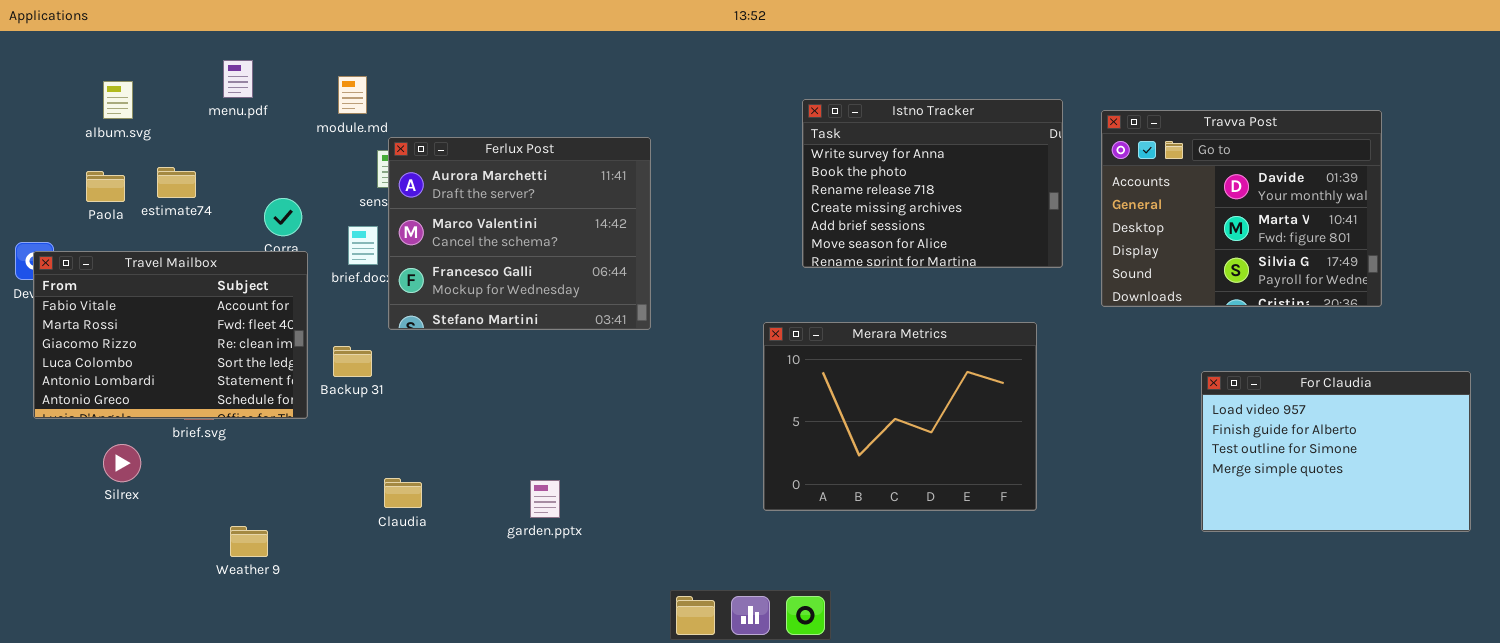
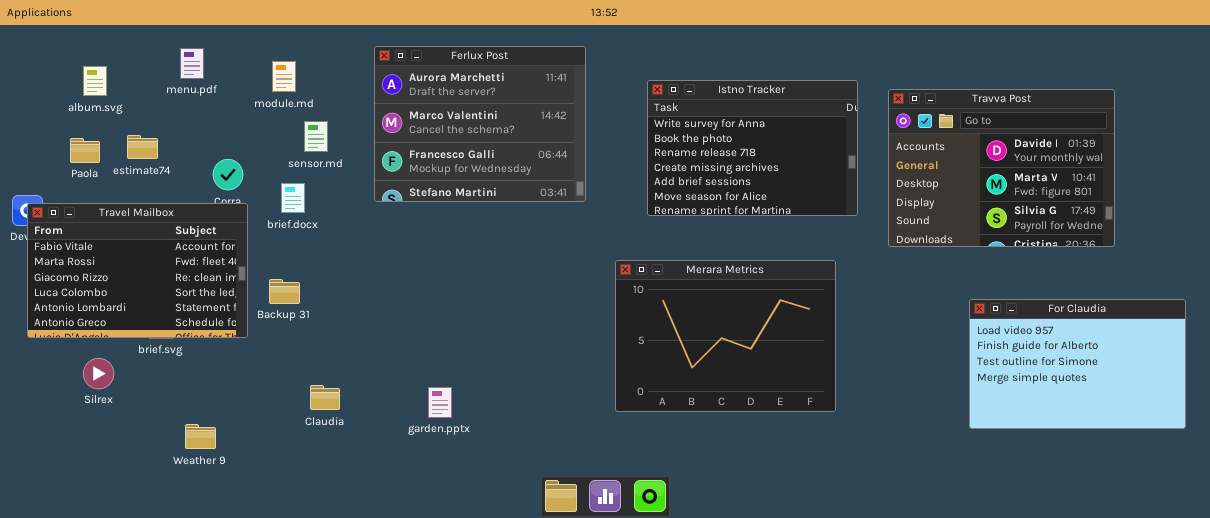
Ferlux Post: [388,137,651,330] -> [374,46,586,202], moved

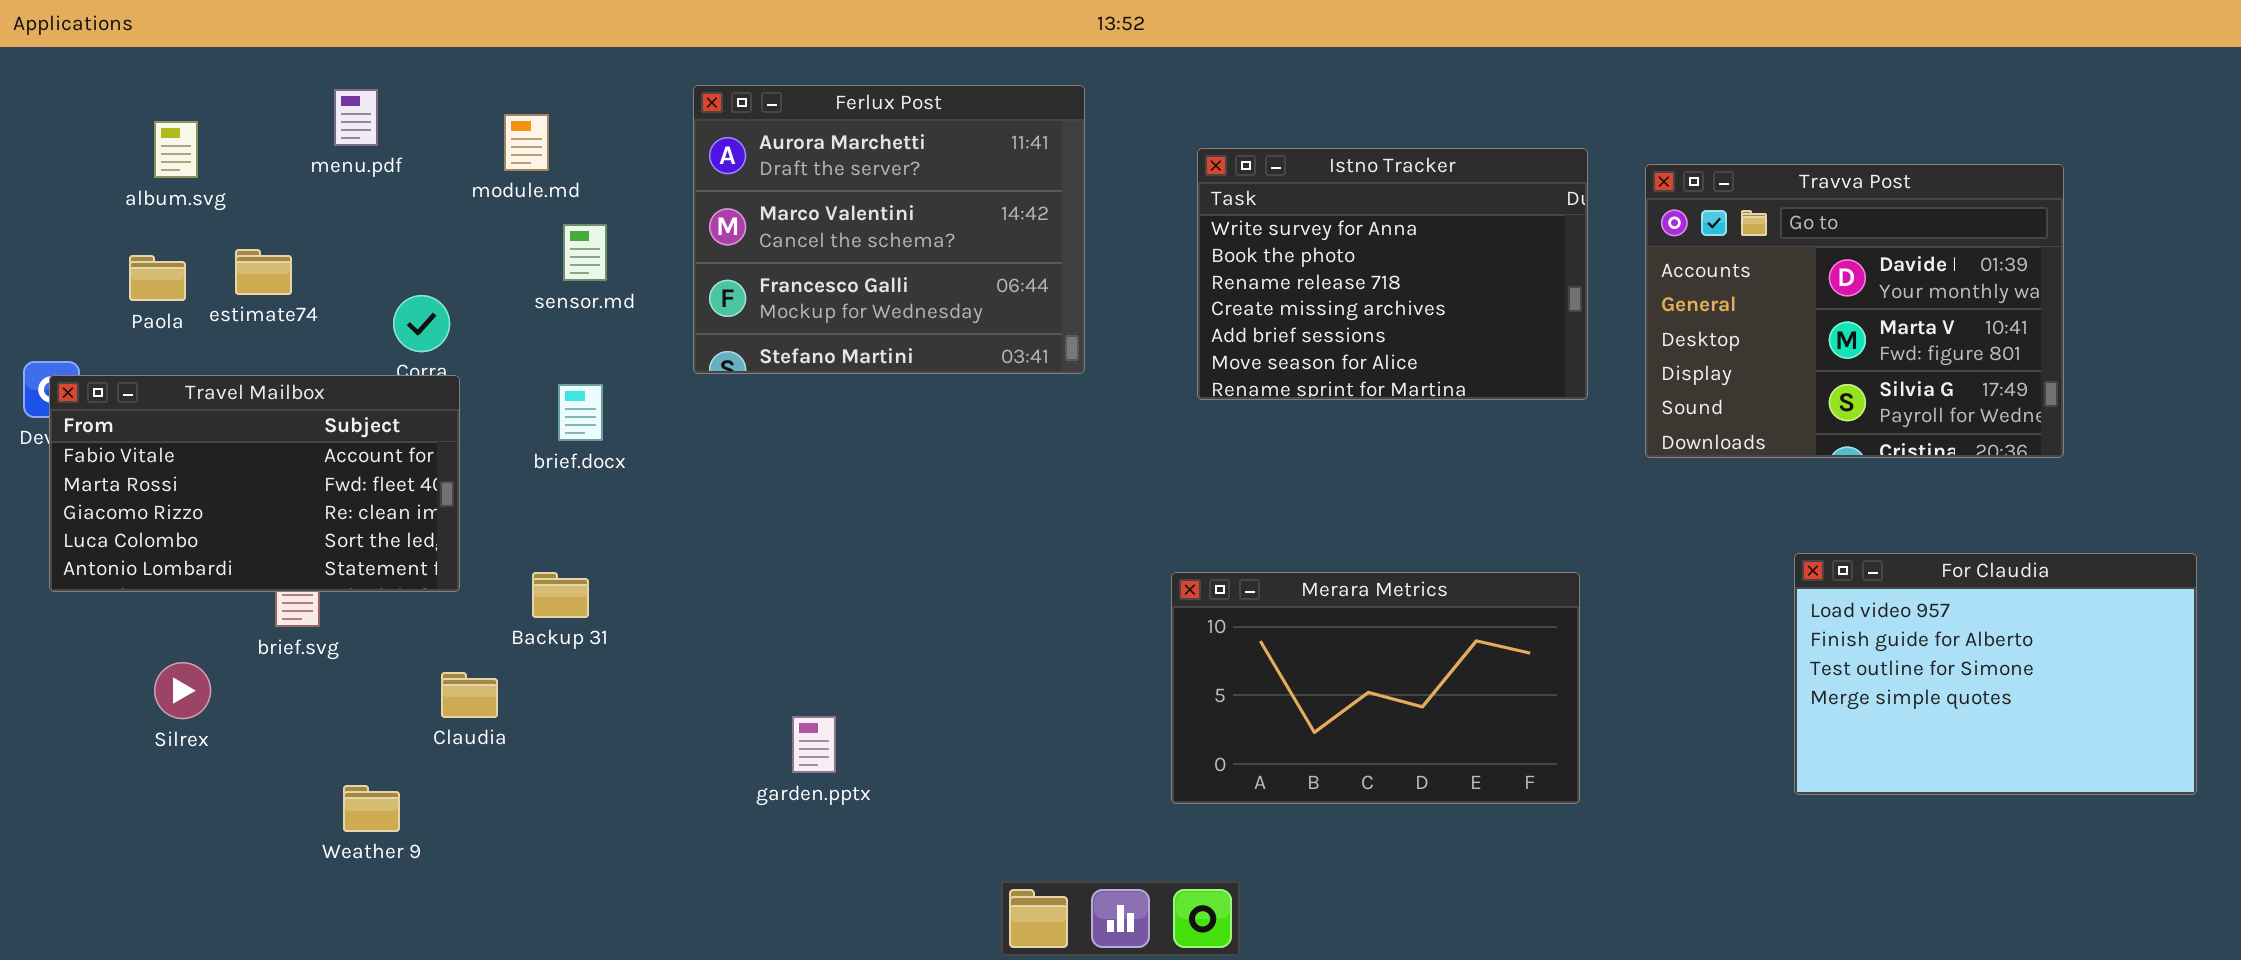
brief.docx: [281,183,305,213] -> [558,384,603,441], moved
Travel Mailbox: [27,203,248,338] -> [49,375,460,592], resized
Merara Metrics: [615,260,836,412] -> [1171,572,1580,804], moved, resized
Backup 31: [269,279,300,304] -> [532,572,589,618], moved
Claudia: [310,385,340,410] -> [441,672,498,718], moved

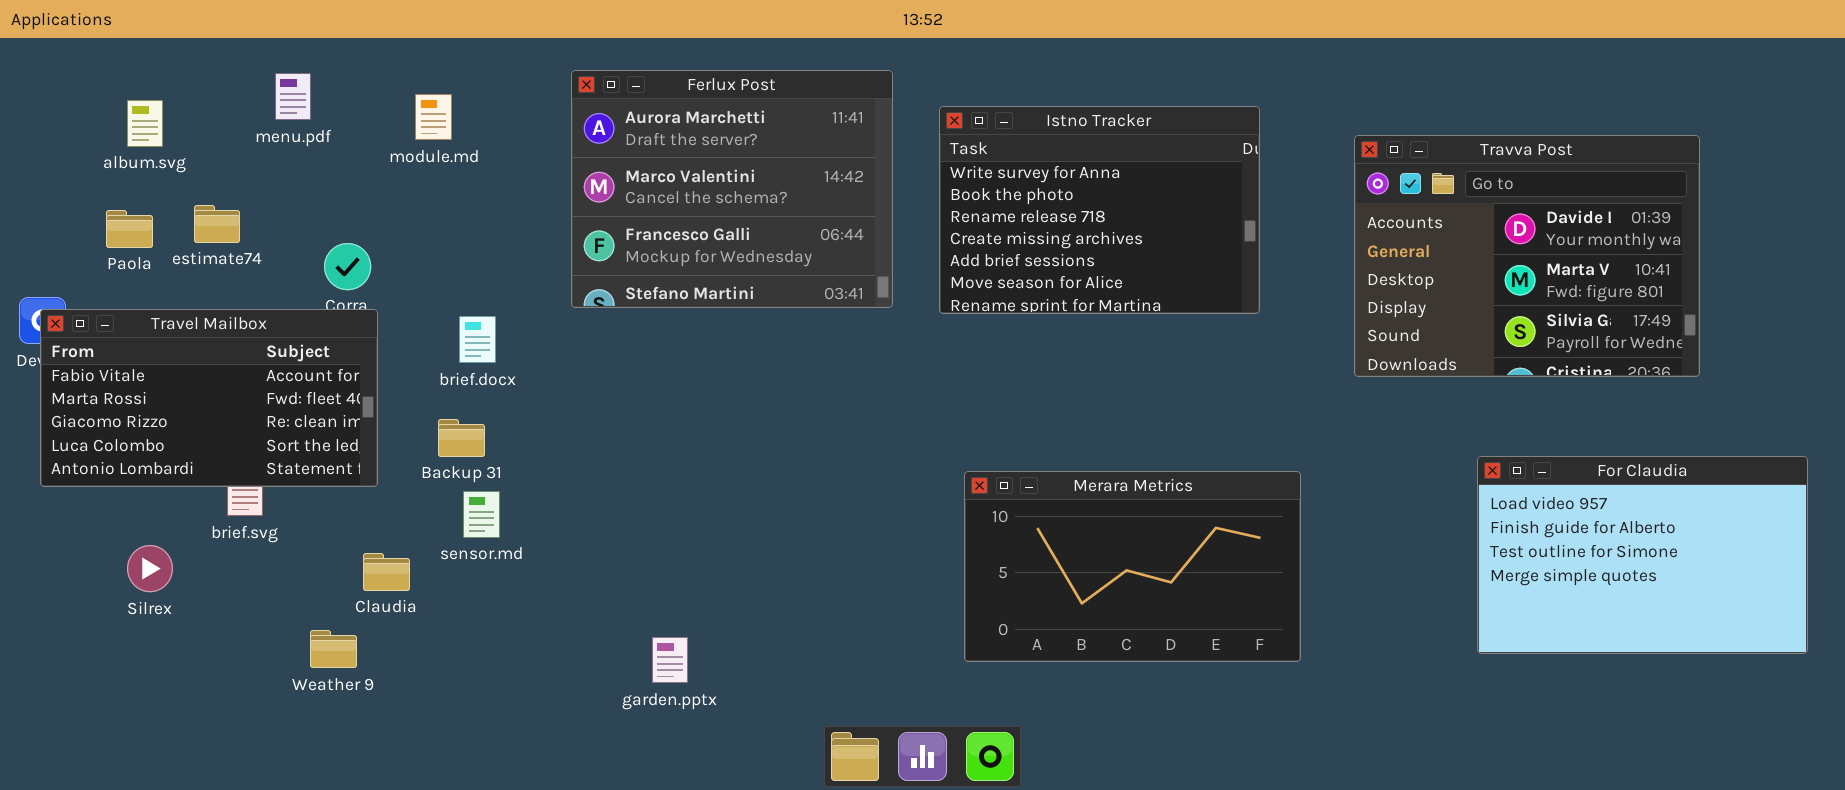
Istno Tracker: [1197,148,1588,400] -> [939,106,1260,314], moved
sensor.md: [563,224,607,281] -> [463,491,500,538], moved
Backup 31: [532,572,589,618] -> [438,419,485,457], moved
garden.pptx: [792,716,836,773] -> [652,637,688,683], moved
Weather 9: [343,785,400,832] -> [310,630,357,668], moved

